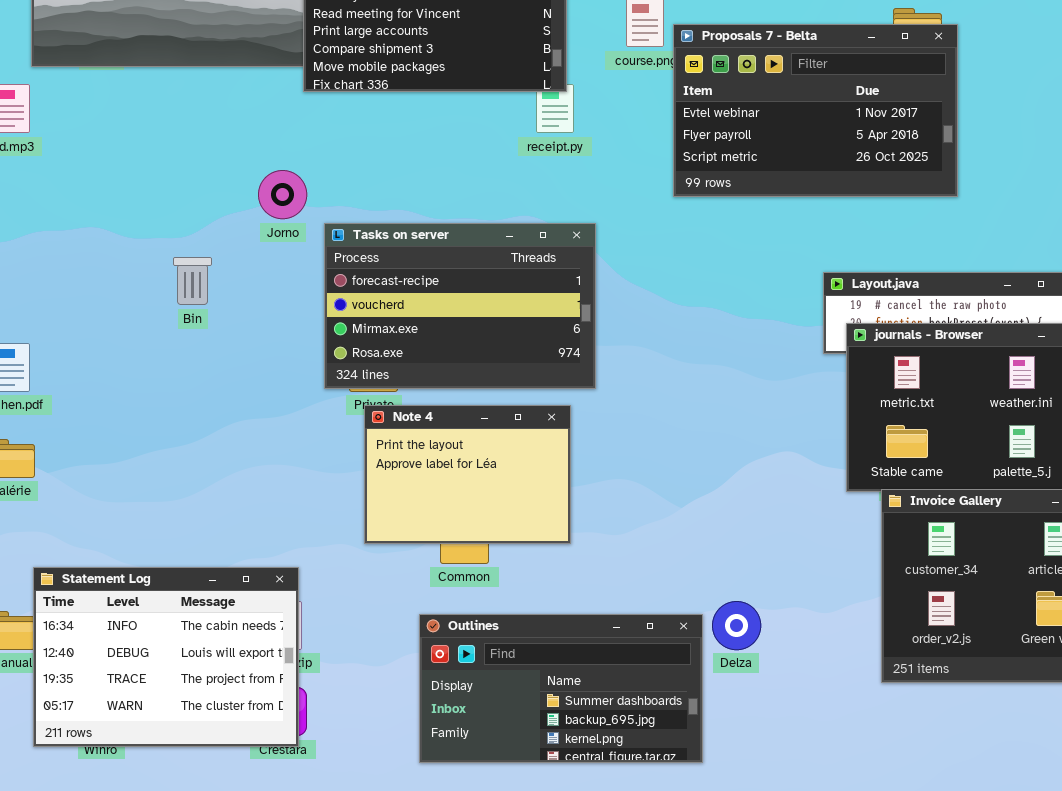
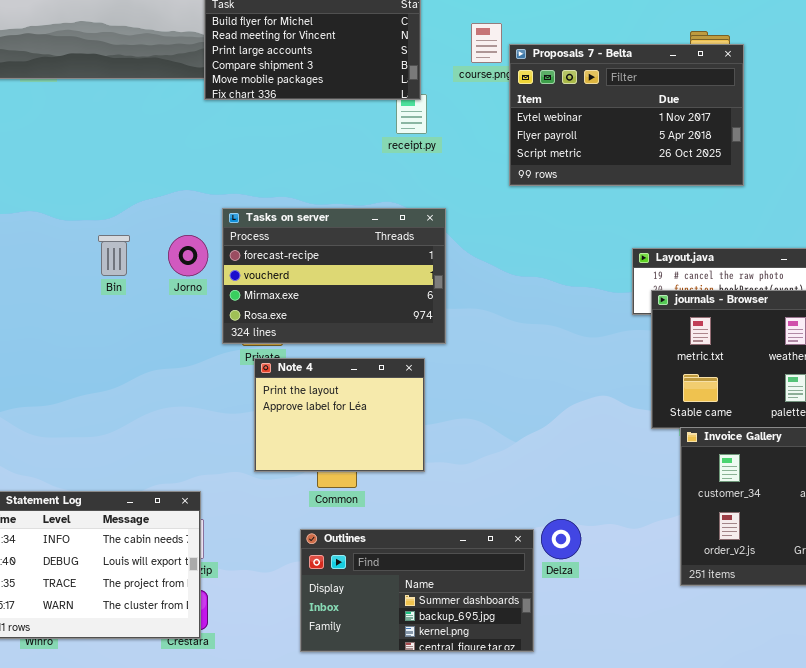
Jorno: [258,170,307,219] -> [168,235,208,276], moved

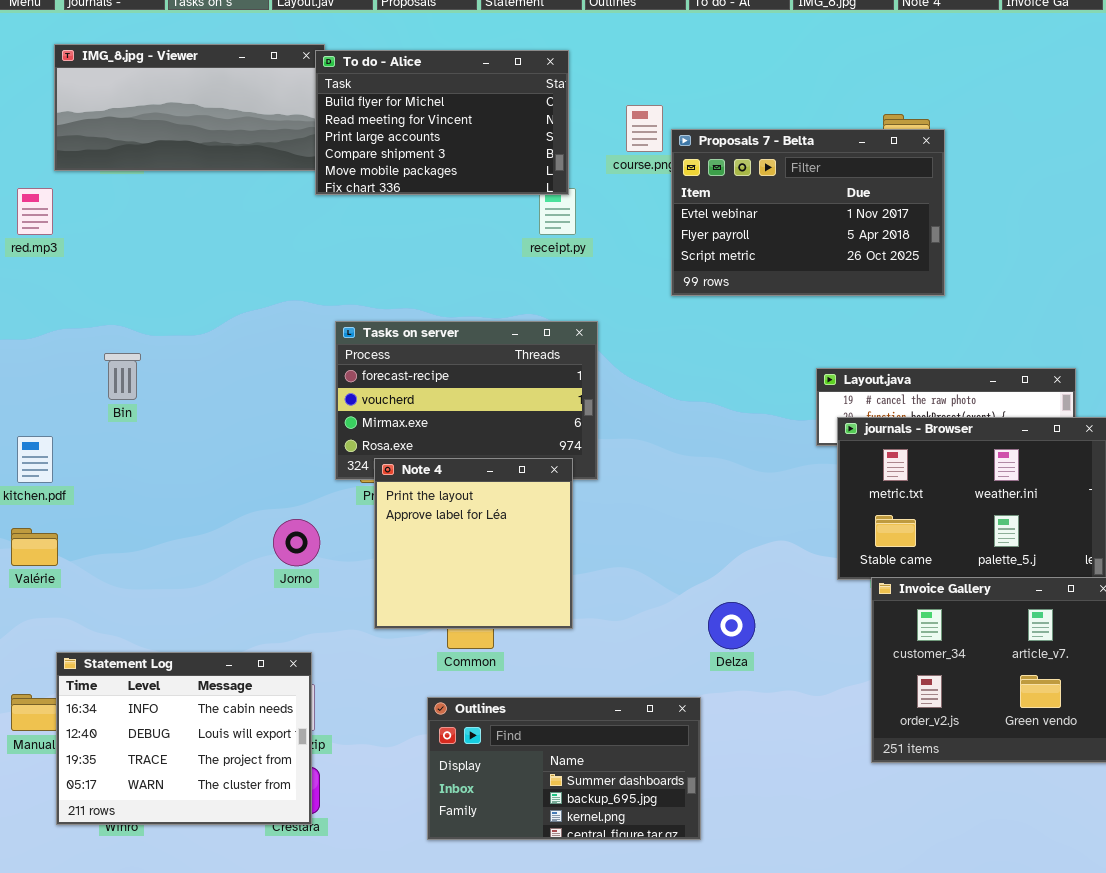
Bin: [98,235,130,276] -> [104,353,141,400], moved
Jorno: [168,235,208,276] -> [273,519,320,566], moved
Note 4: [254,358,425,472] -> [374,458,573,629], resized
Delza: [541,519,581,559] -> [708,602,755,649], moved

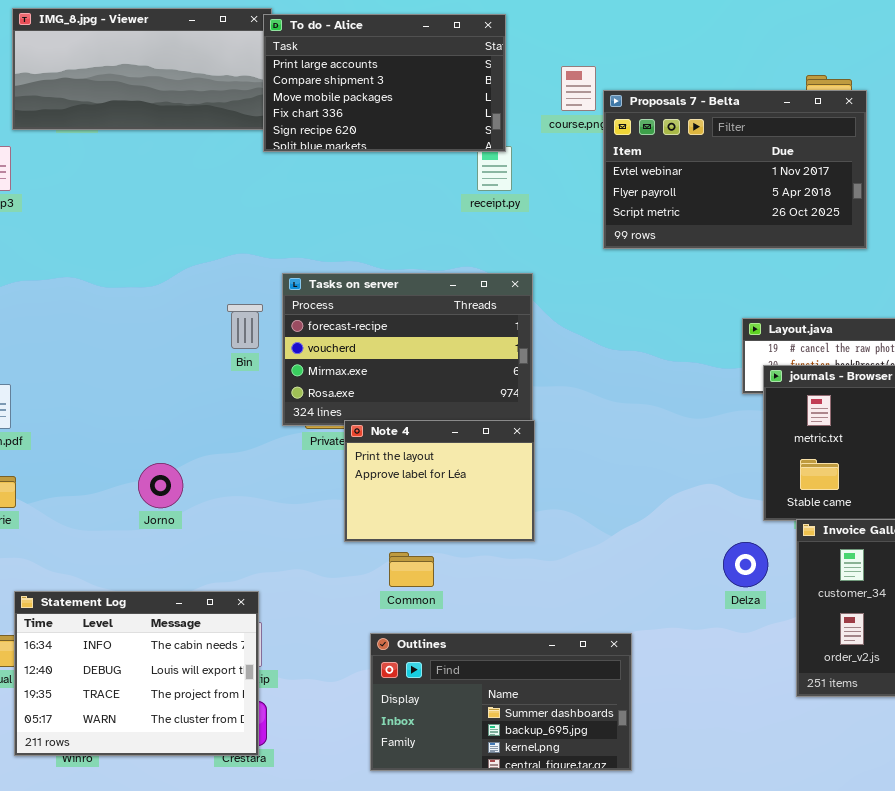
To do - Alice: [315,50,569,195] -> [263,14,506,152], scrolled down 2 rows
Bin: [104,353,141,400] -> [227,304,263,349], moved
Note 4: [374,458,573,629] -> [344,420,535,542], moved, resized
Jorno: [273,519,320,566] -> [138,463,183,508], moved
Delza: [708,602,755,649] -> [723,542,768,587], moved

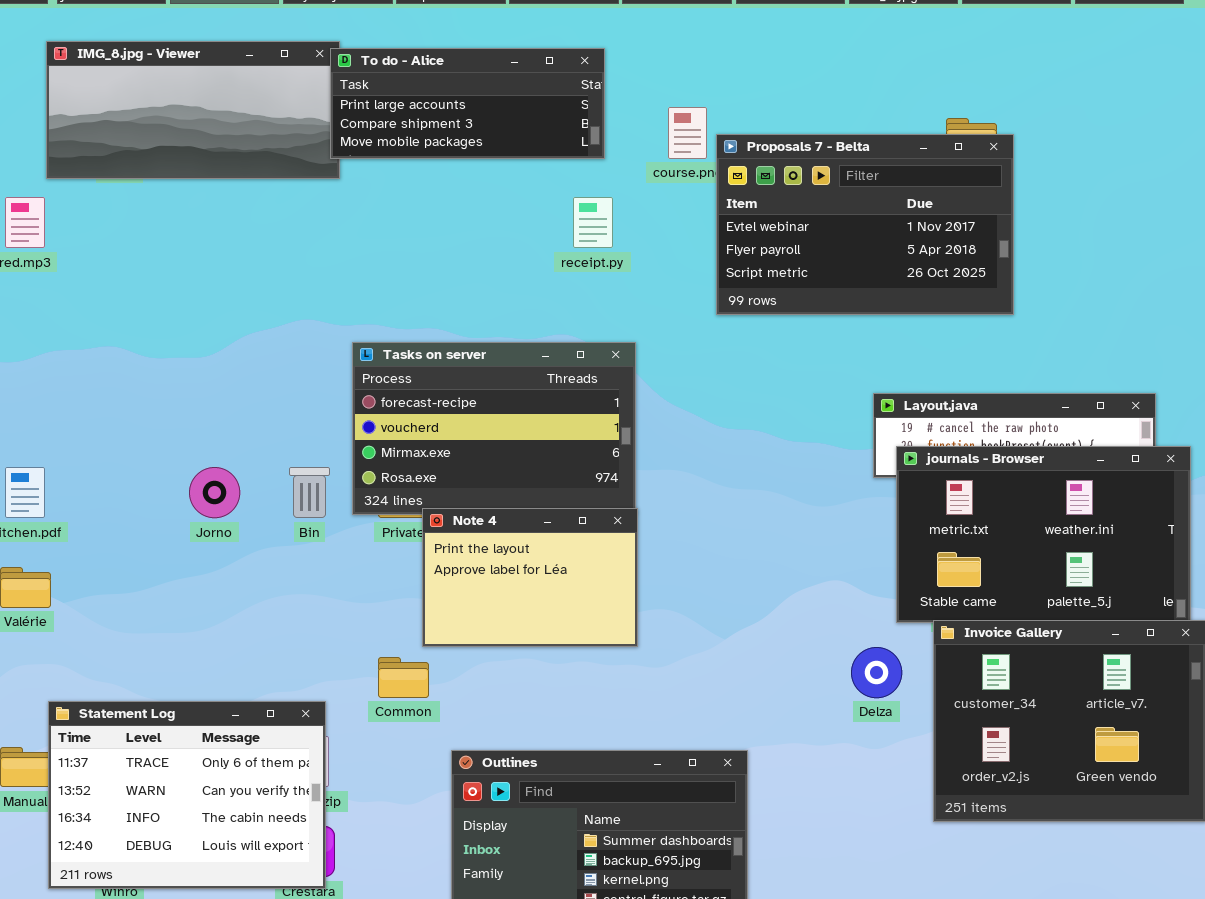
To do - Alice: [263,14,506,152] -> [330,48,605,159], resized
Bin: [227,304,263,349] -> [289,467,330,518], moved
Jorno: [138,463,183,508] -> [189,467,240,518], moved
Common: [389,552,434,587] -> [378,657,429,698], moved
Statement Log: [14,591,259,756] -> [48,701,326,889], scrolled up 2 rows

